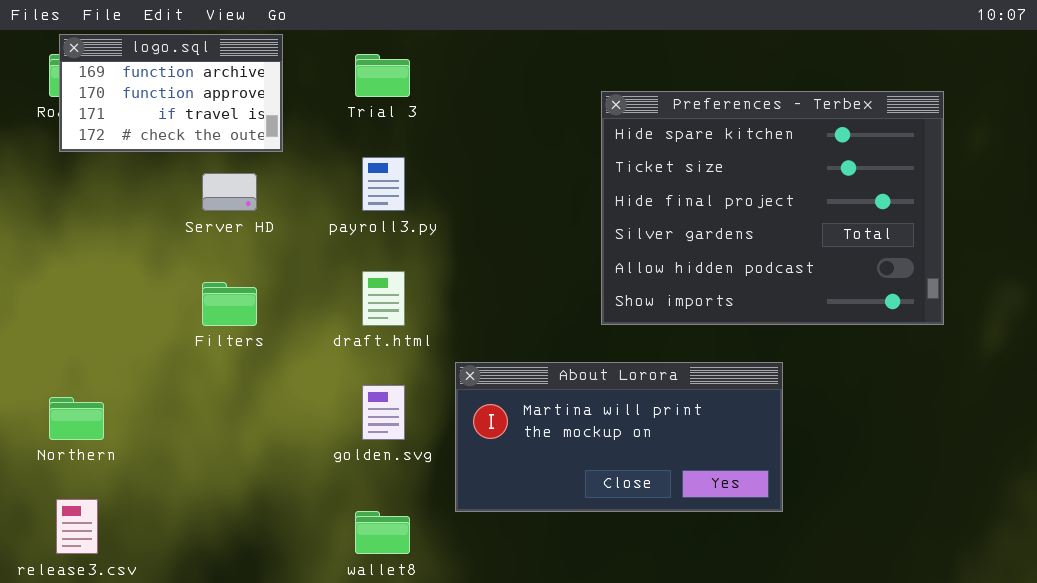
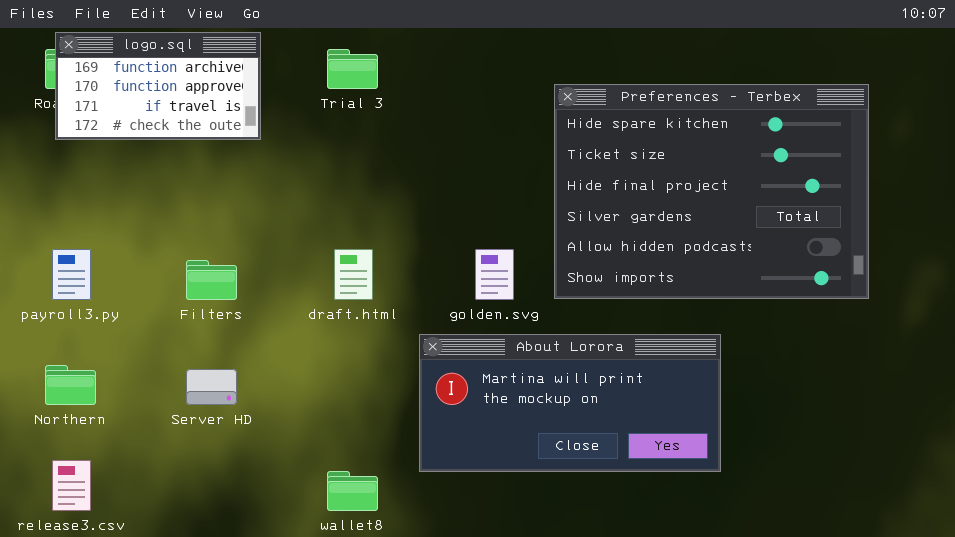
payroll3.py: [362,157,405,211] -> [52,249,91,300], moved
Server HD: [202,173,257,211] -> [186,369,237,405], moved
golden.svg: [362,385,405,440] -> [475,249,514,300], moved

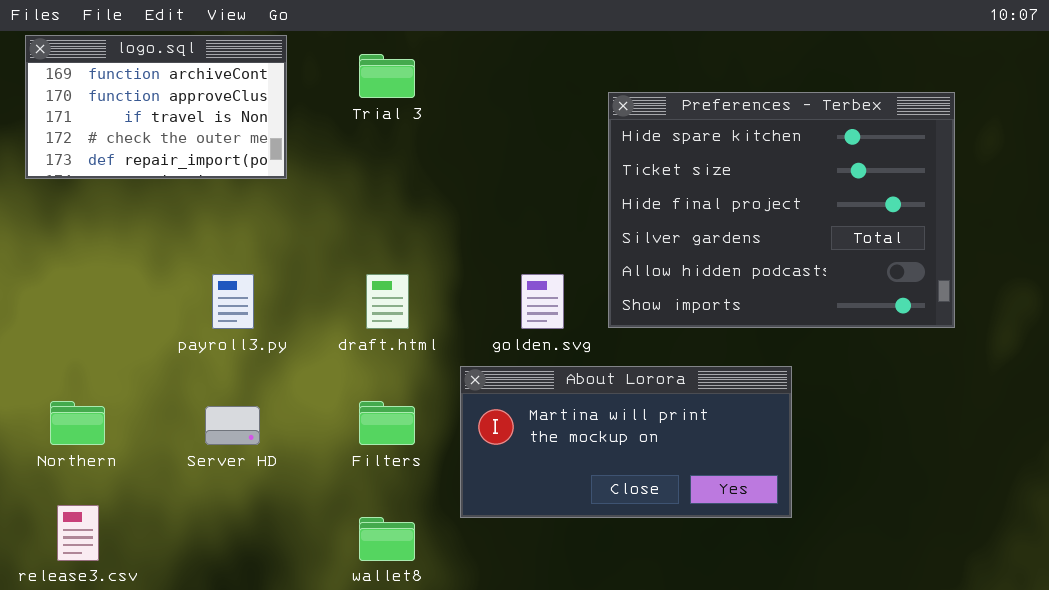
logo.sql: [55,32,261,140] -> [25,35,287,179], resized
payroll3.py: [52,249,91,300] -> [212,274,254,329], moved
Filters: [186,260,237,300] -> [359,401,415,445], moved

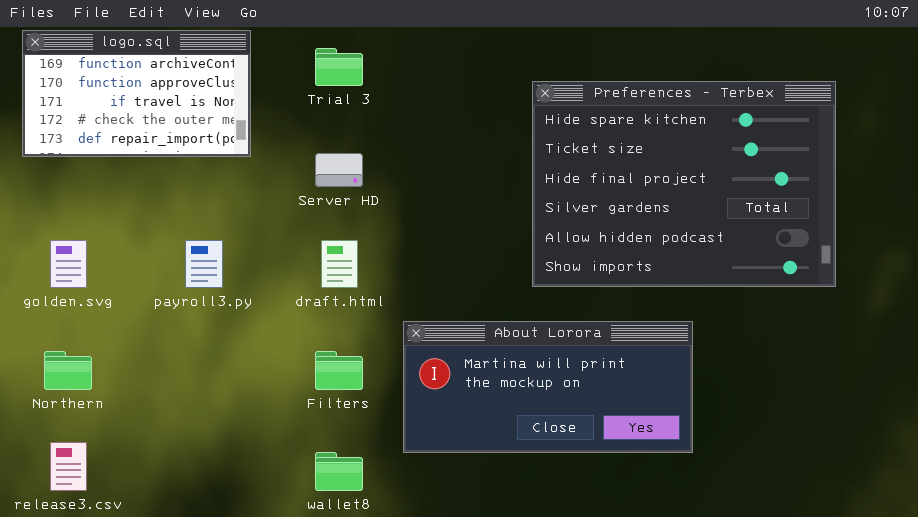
golden.svg: [521,274,564,329] -> [50,240,87,288], moved
Server HD: [205,406,260,445] -> [315,153,363,187], moved

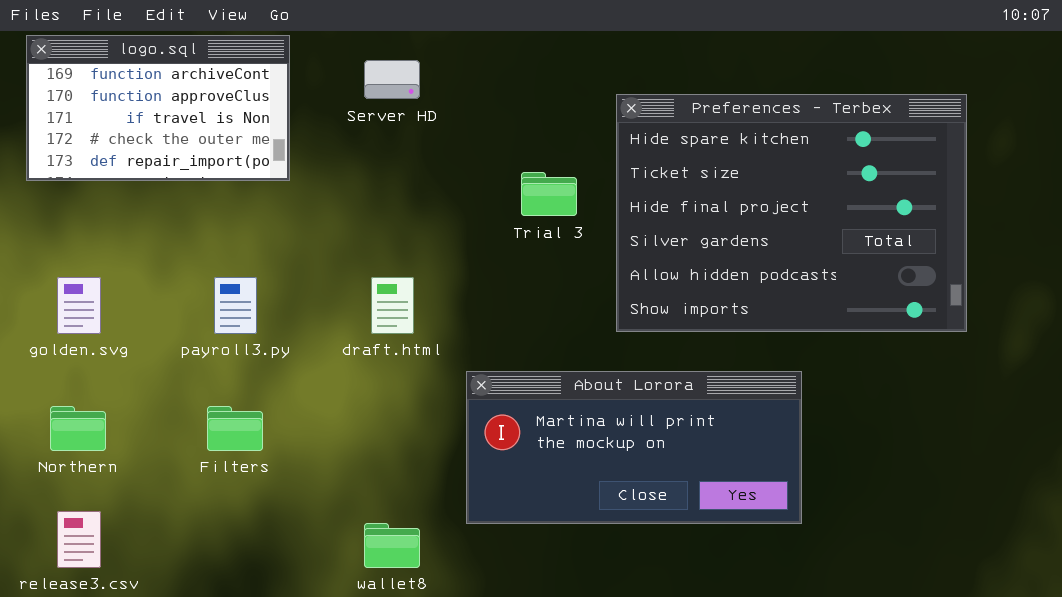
Trial 3: [315,48,363,86] -> [521,172,577,216], moved
Server HD: [315,153,363,187] -> [364,60,420,99], moved
Filters: [315,351,363,390] -> [207,406,263,451], moved

